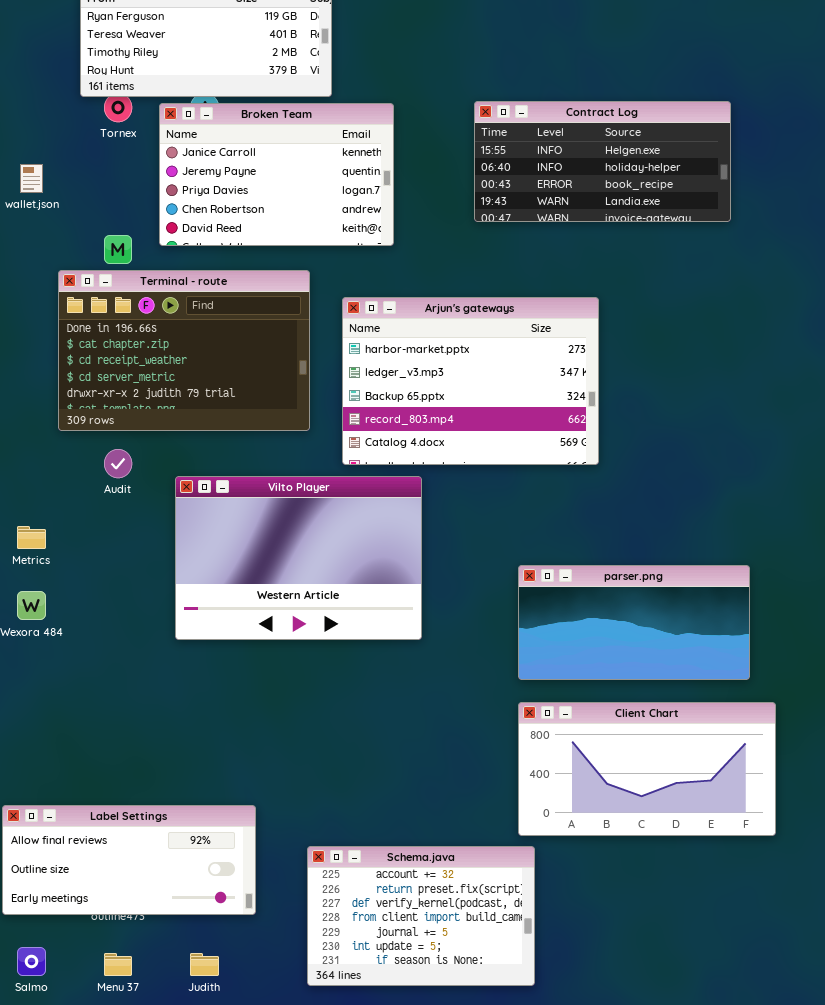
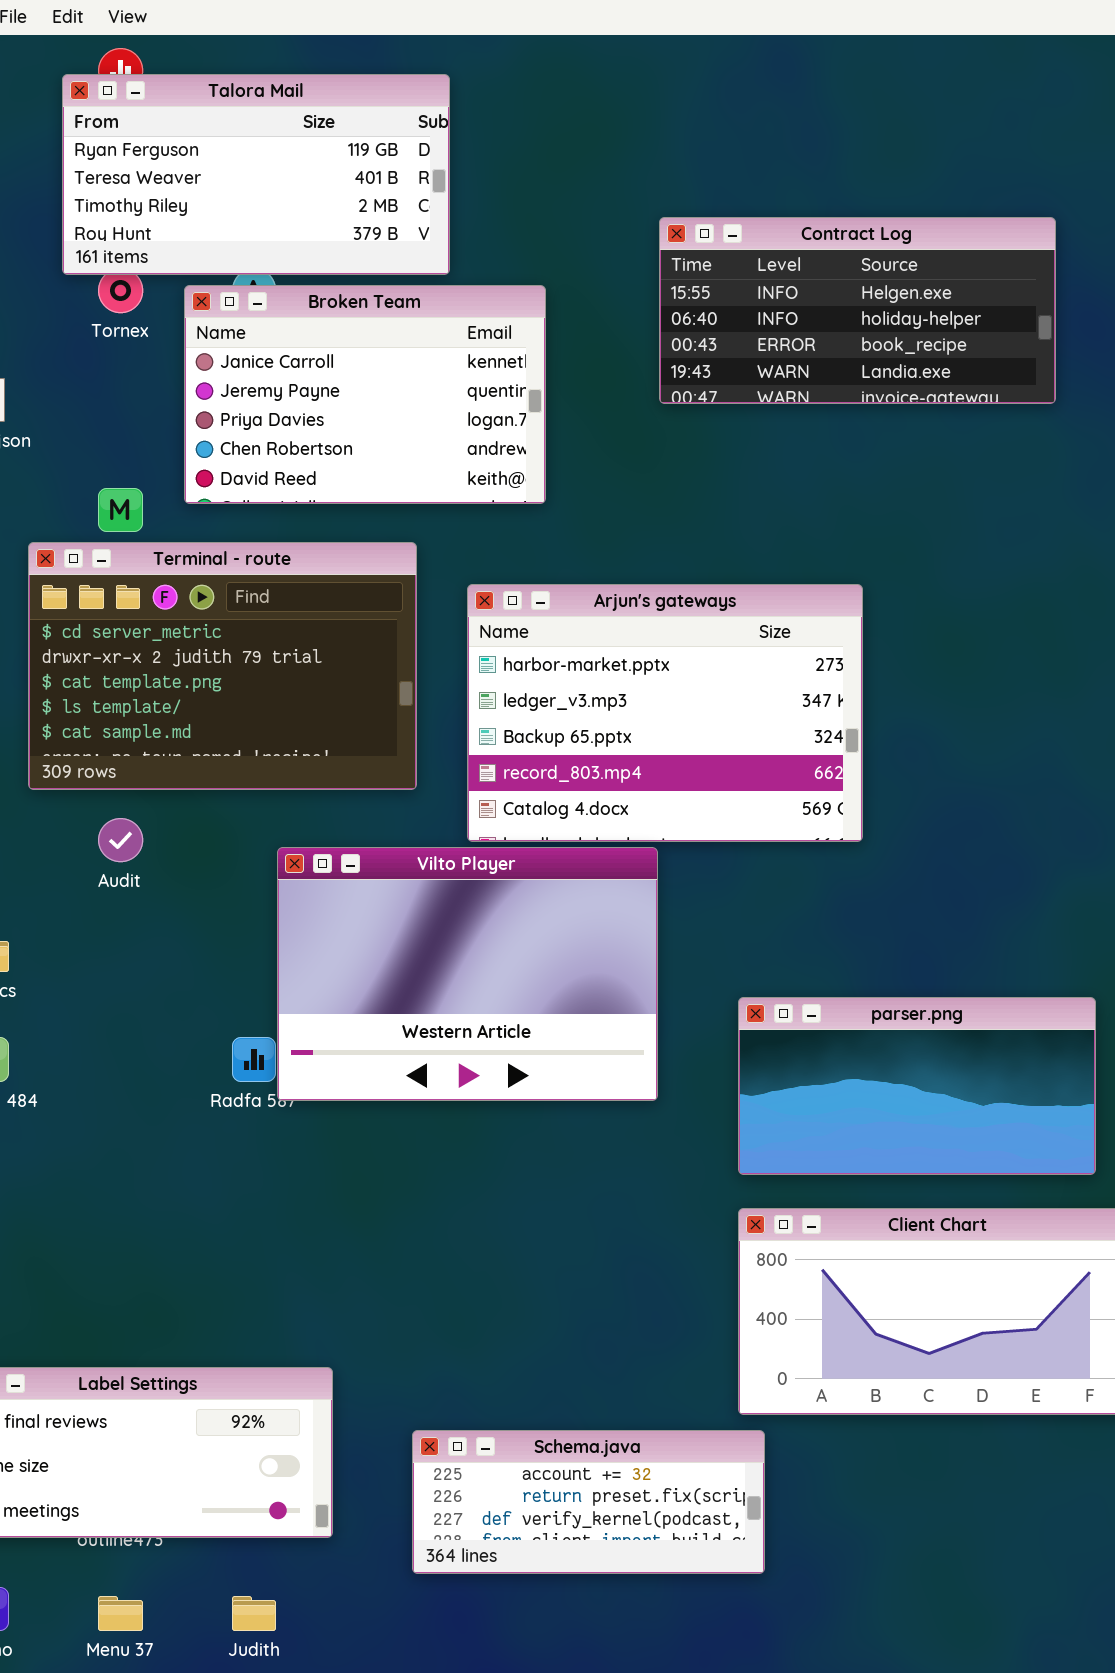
Contract Log: [474,101,731,222] -> [659,217,1056,404], moved
Terminal - route: [58,270,310,431] -> [28,542,417,790], scrolled down 3 rows
Vilto Player: [175,476,422,640] -> [277,847,658,1101], moved
Schema.java: [307,846,535,986] -> [412,1430,765,1574], resized

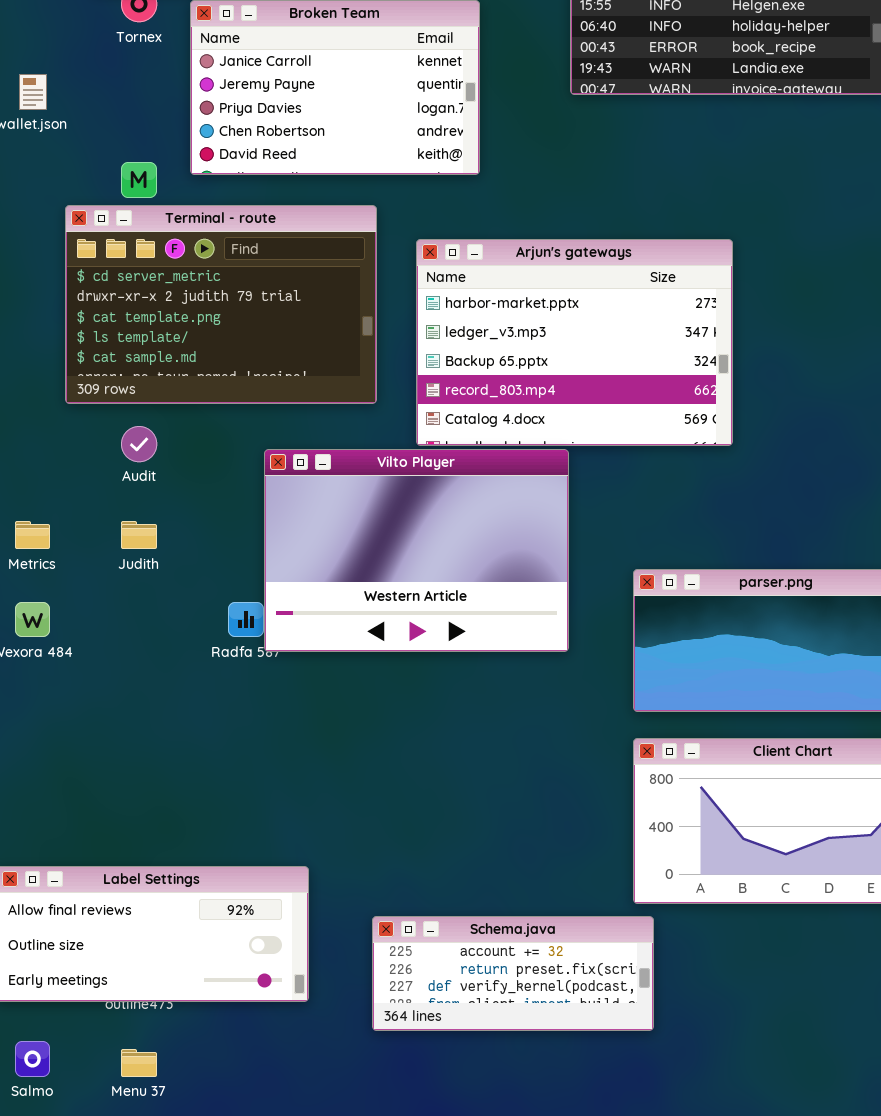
Judith: [232,1596,276,1631] -> [121,521,157,549], moved

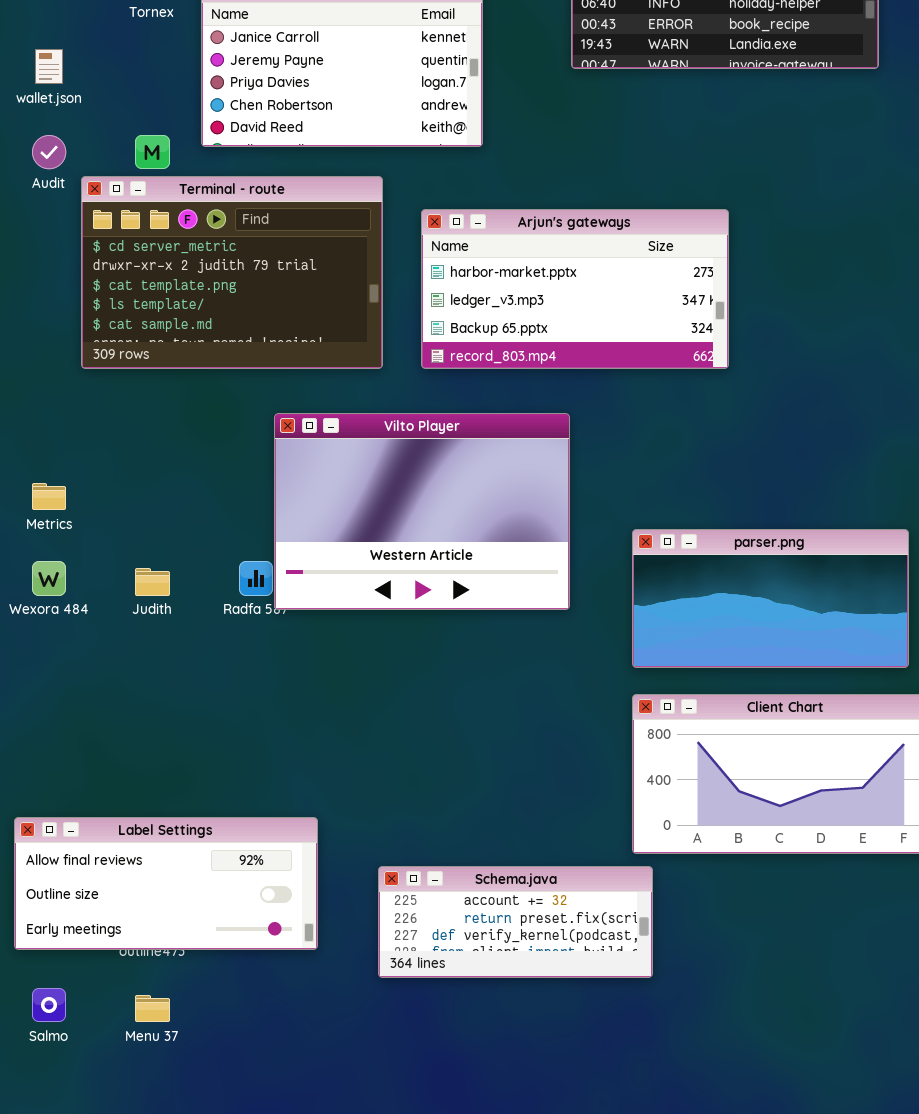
Arjun's gateways: [416,239,733,446] -> [421,209,729,369], resized
Audit: [121,426,157,462] -> [32,135,66,169], moved
Judith: [121,521,157,549] -> [135,568,170,596], moved

